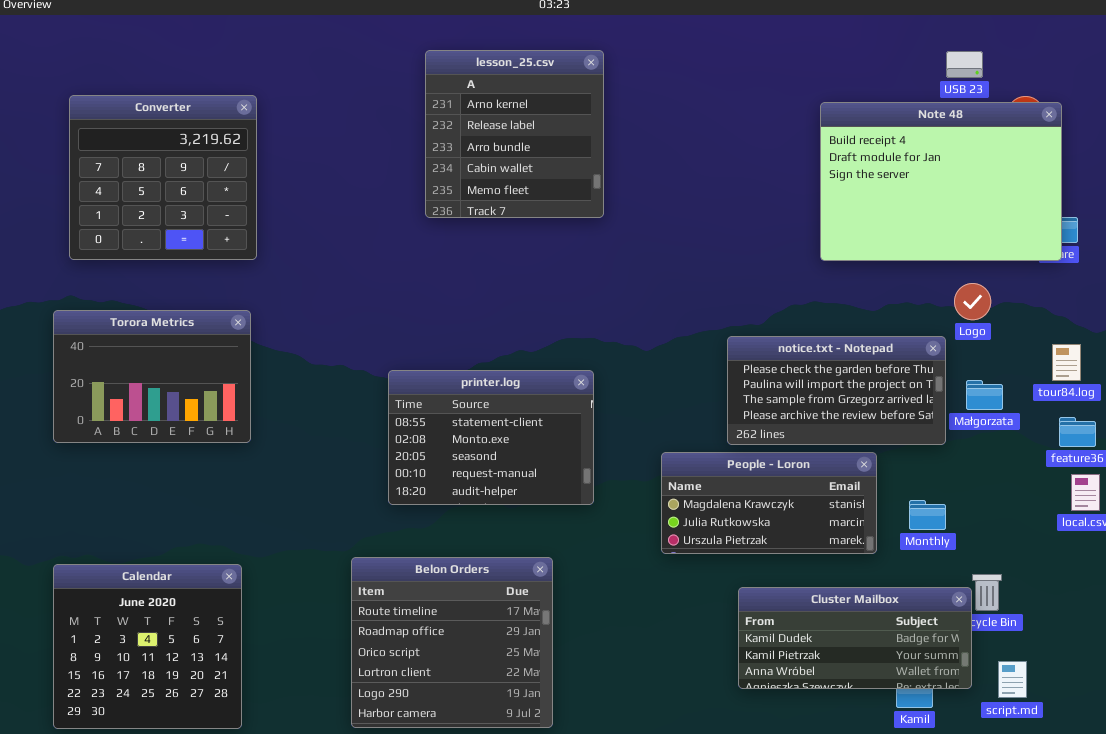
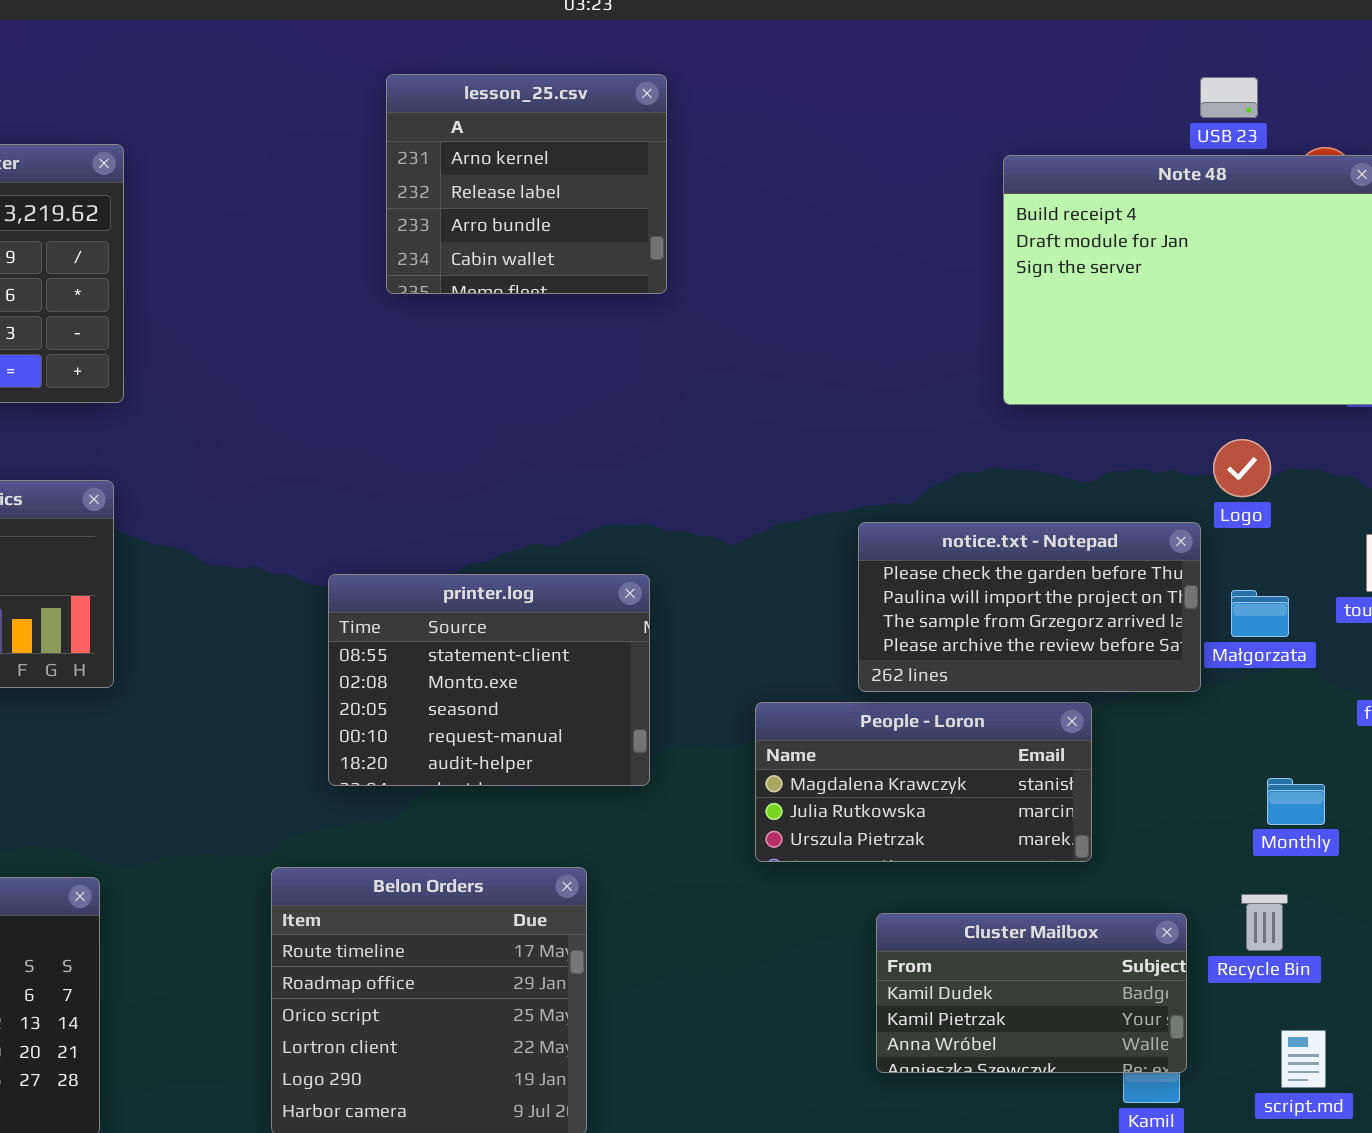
lesson_25.csv: [425,50,604,218] -> [386,74,667,294], resized
Monthly: [909,500,946,530] -> [1267,778,1325,825], moved
Cluster Mailbox: [738,587,972,689] -> [876,913,1187,1073], resized

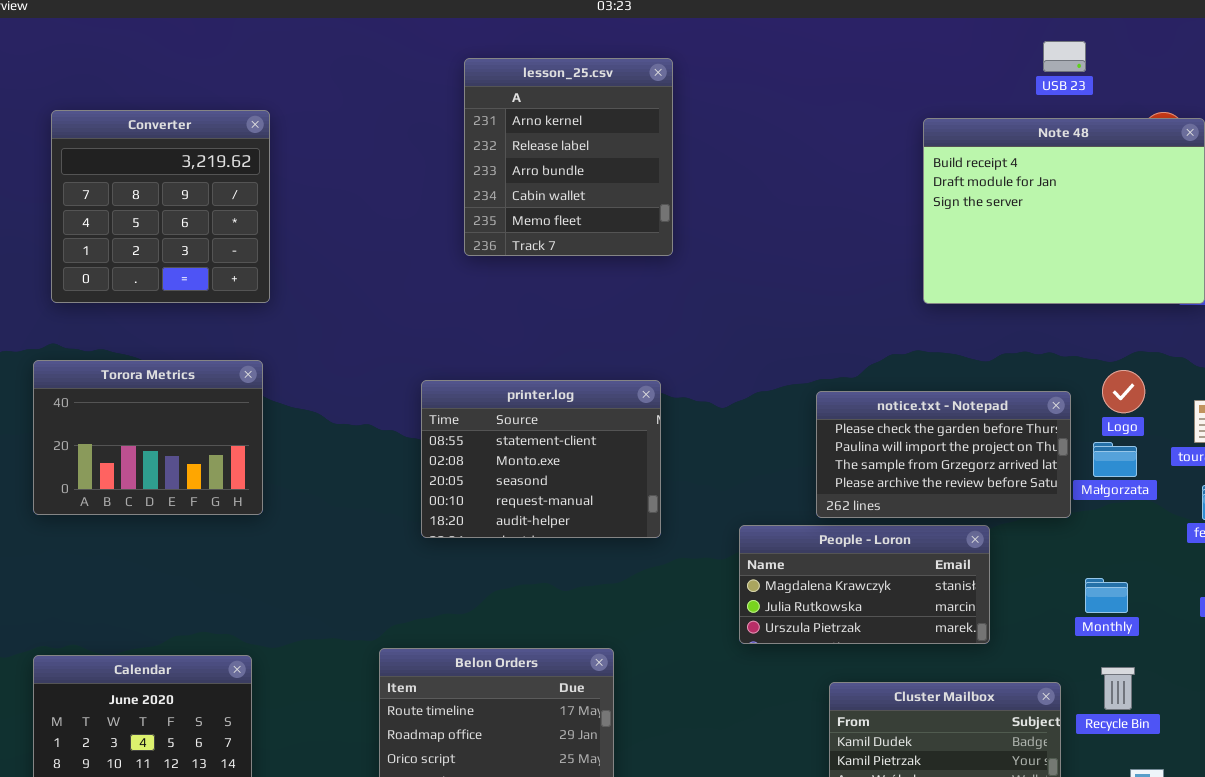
lesson_25.csv: [386,74,667,294] -> [464,58,673,256], resized
USB 23: [1200,77,1258,118] -> [1043,41,1086,72], moved
Logo: [1213,439,1271,497] -> [1102,370,1145,413], moved
printer.log: [328,574,650,786] -> [421,380,661,538], moved
Monthly: [1267,778,1325,825] -> [1085,578,1128,613], moved

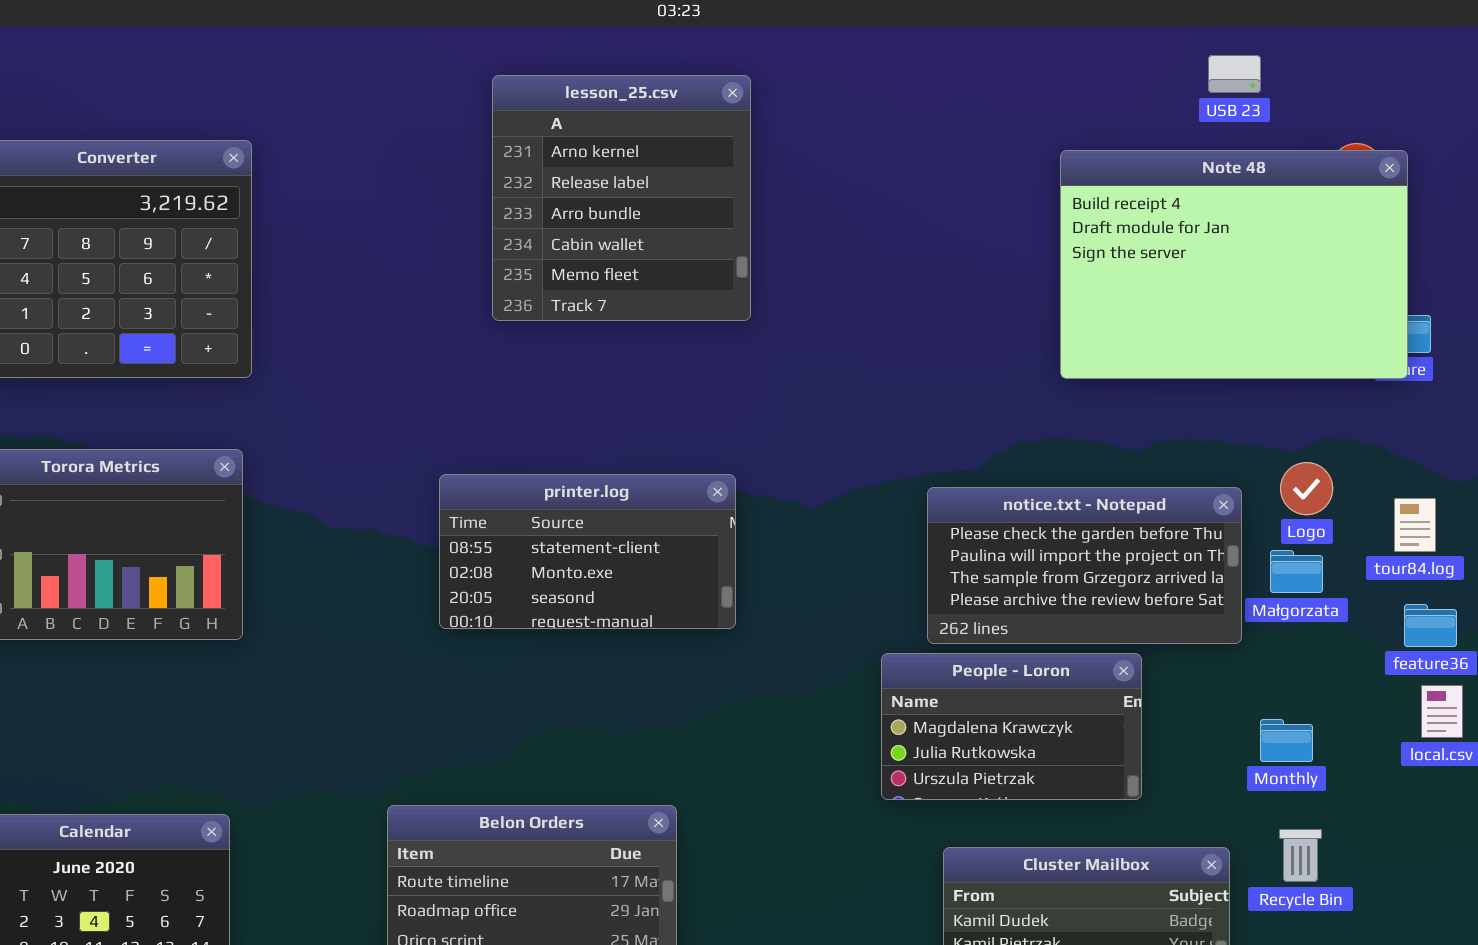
printer.log: [421,380,661,538] -> [439,474,736,629], resized
People - Loron: [739,525,990,644] -> [881,653,1142,800], resized

